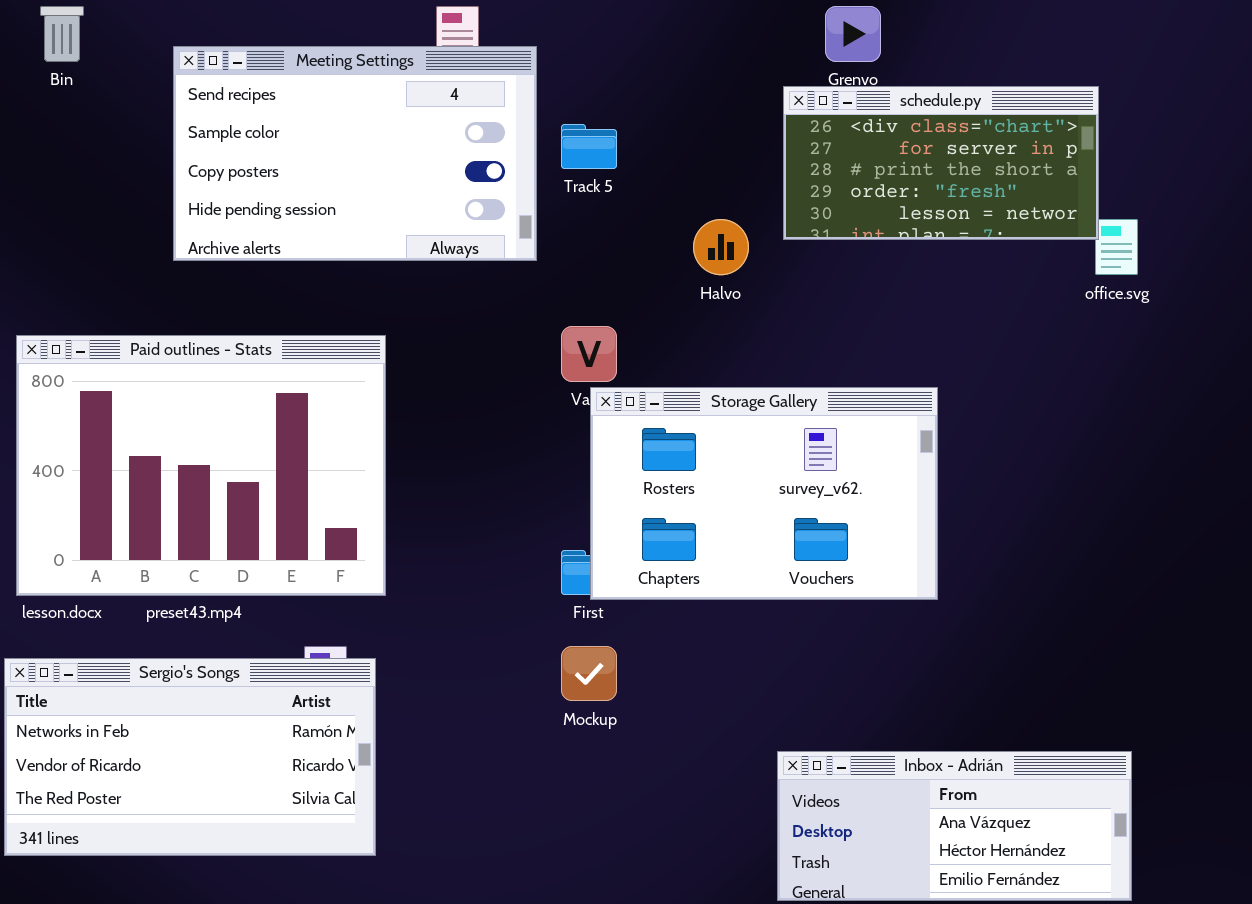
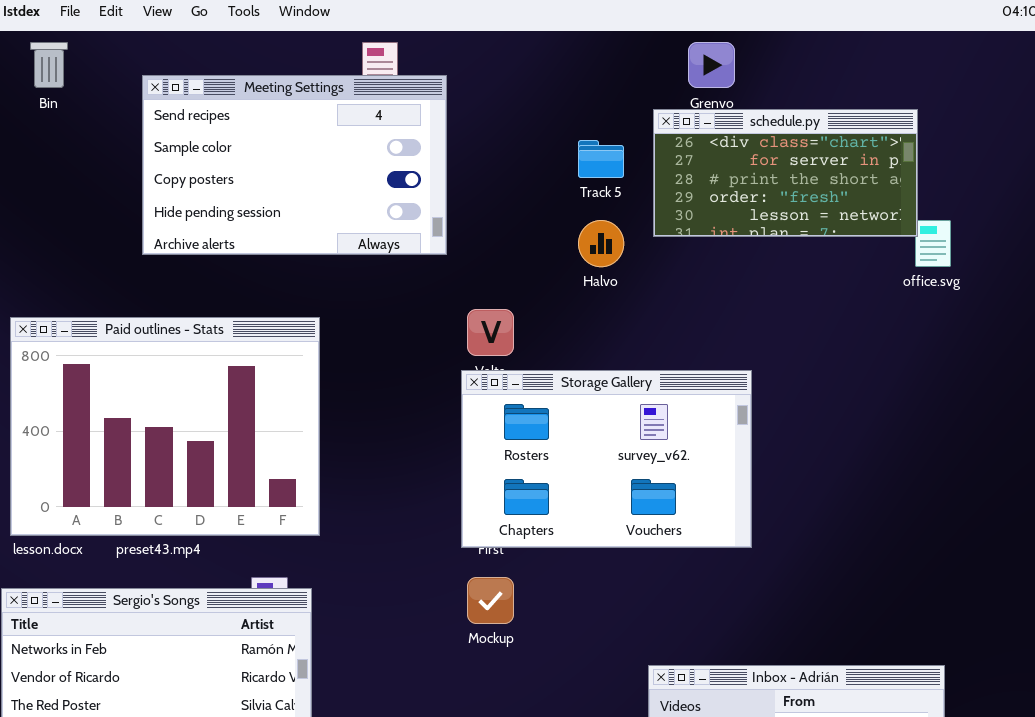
Track 5: [561,124,617,169] -> [578,140,624,178], moved
Storage Gallery: [590,387,938,600] -> [461,370,752,548], moved

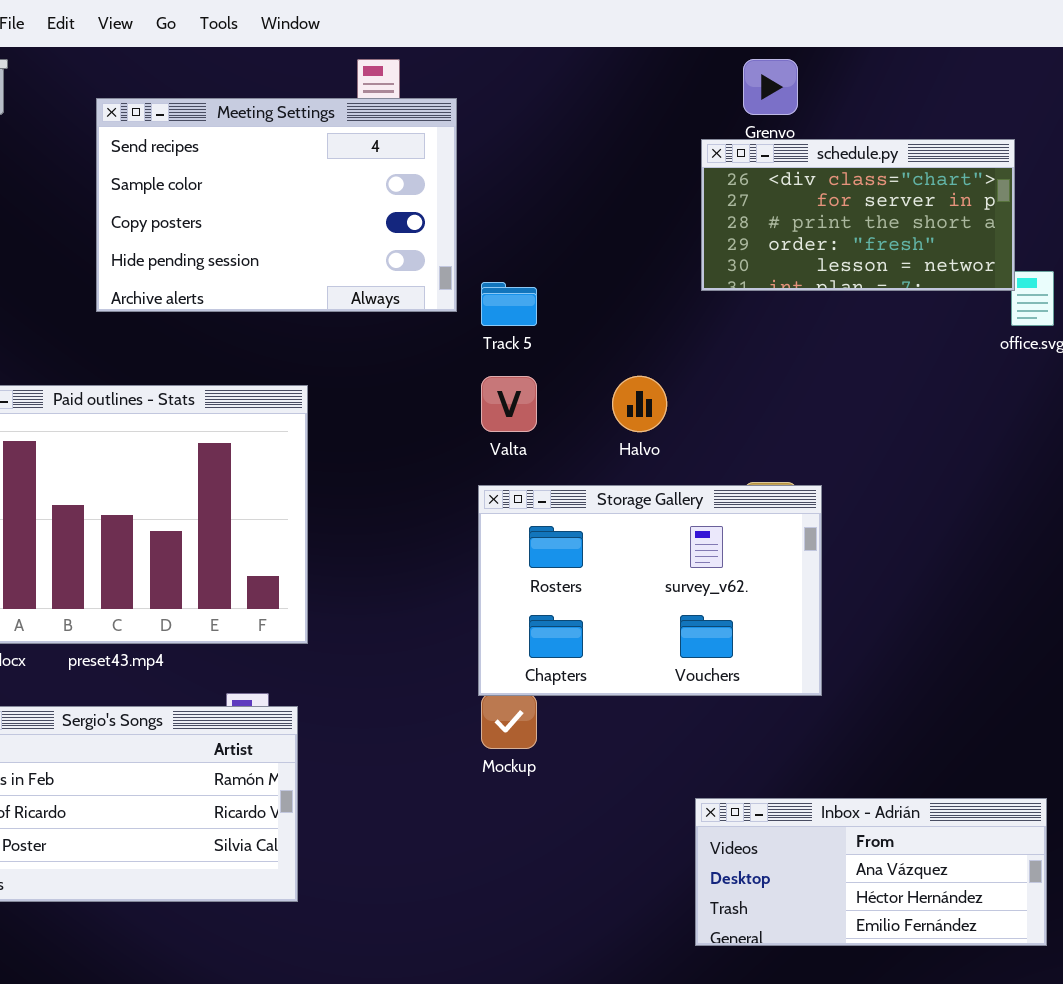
Track 5: [578,140,624,178] -> [481,282,537,326], moved
Halvo: [578,220,624,267] -> [612,376,667,432], moved
Storage Gallery: [461,370,752,548] -> [478,485,822,696], moved

